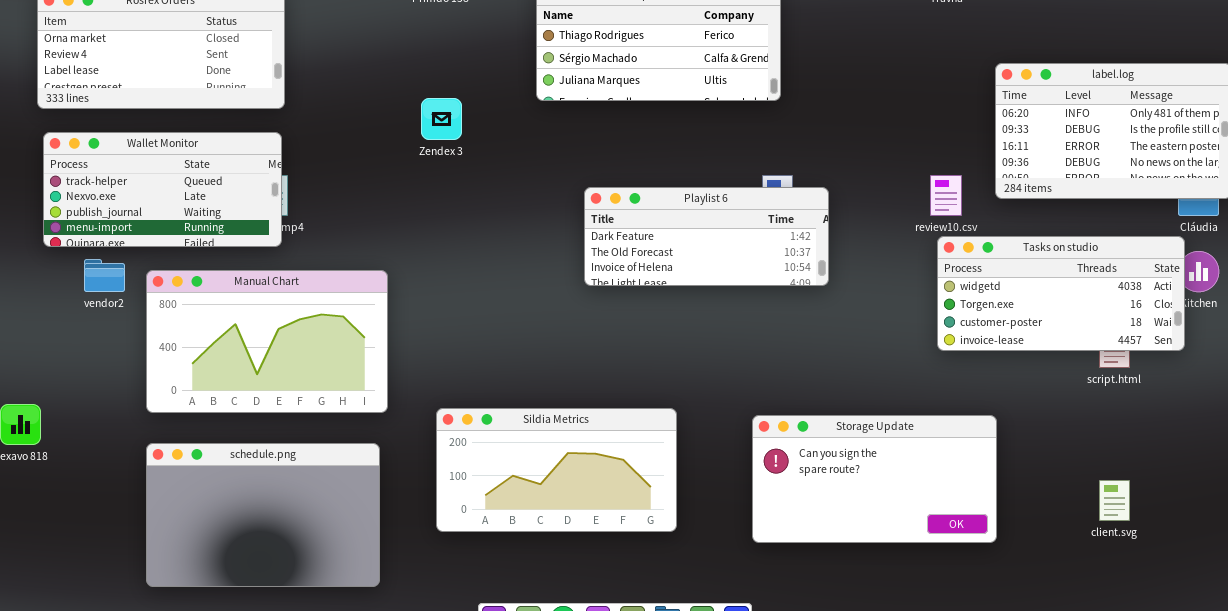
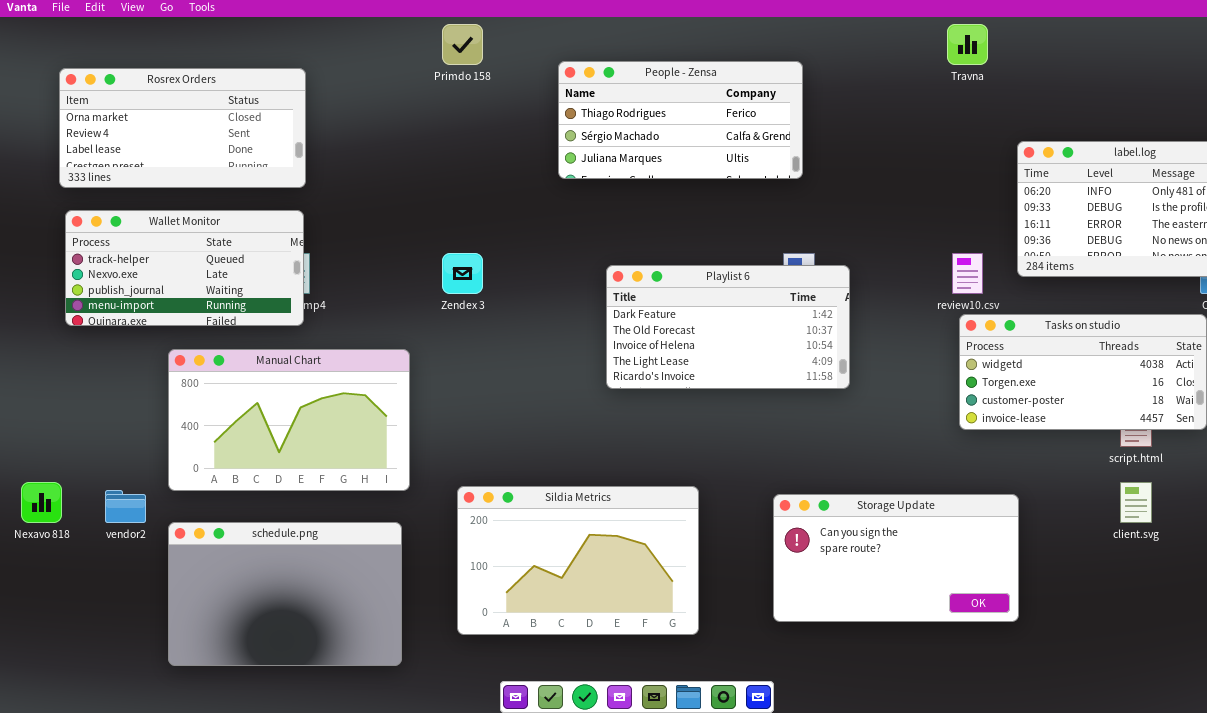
Zendex 3: [421,98,462,140] -> [442,253,483,294], moved
Playlist 6: [584,187,829,286] -> [606,265,850,389], resized
vendor2: [84,259,125,292] -> [105,490,146,523], moved
Sildia Metrics: [436,408,677,532] -> [457,486,699,635], resized
client.svg: [1099,480,1130,521] -> [1120,482,1152,523], moved

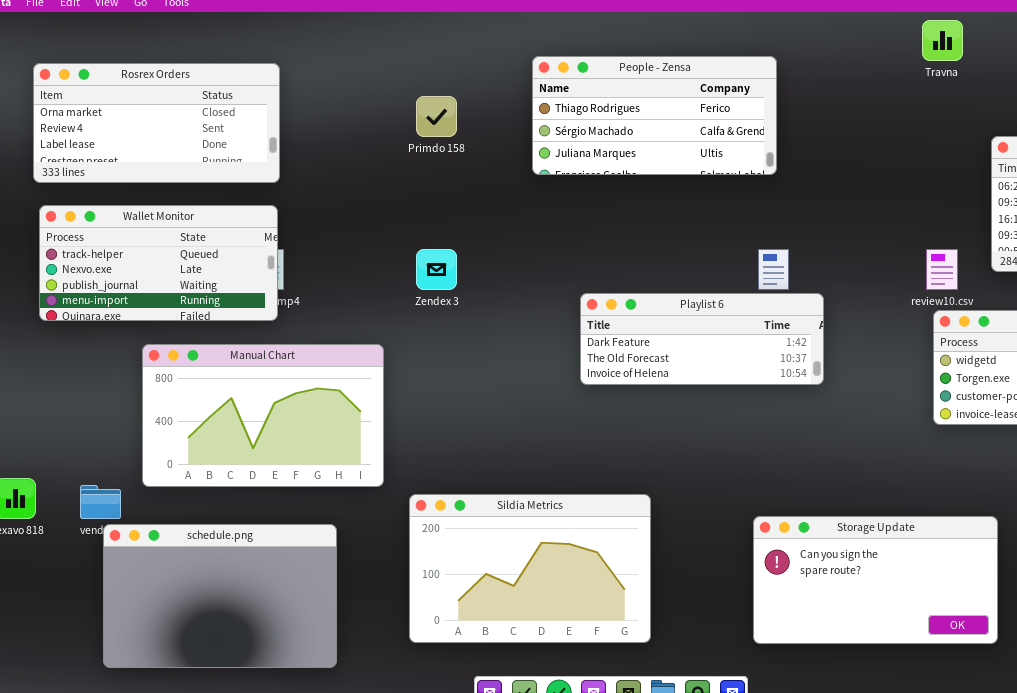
Primdo 158: [442,24,483,65] -> [416,96,457,137], moved
Playlist 6: [606,265,850,389] -> [580,293,824,385], resized
Sildia Metrics: [457,486,699,635] -> [409,494,651,643], moved
Storage Update: [773,494,1019,622] -> [753,516,998,644], moved
schedule.png: [168,522,402,666] -> [103,524,337,668], moved

